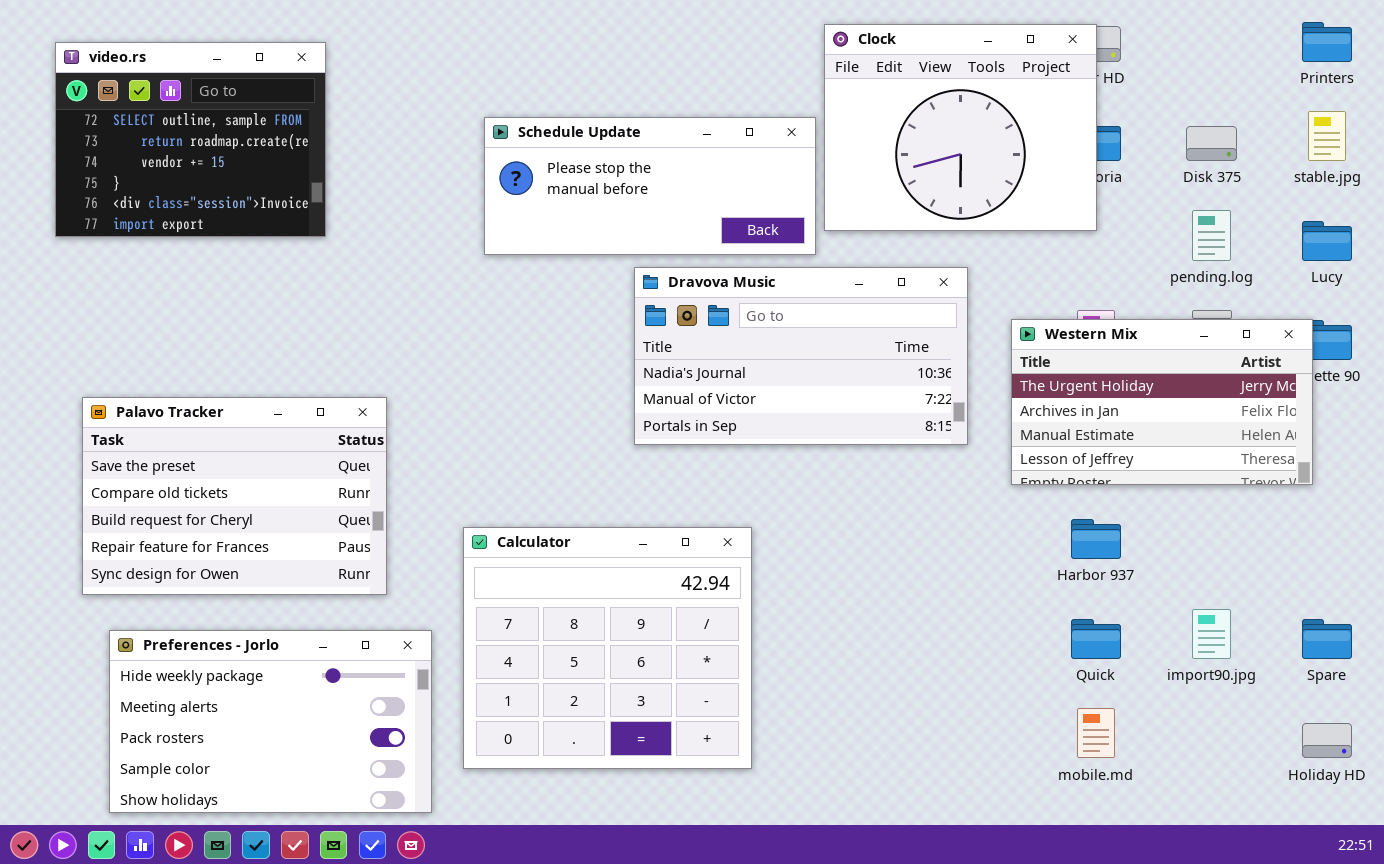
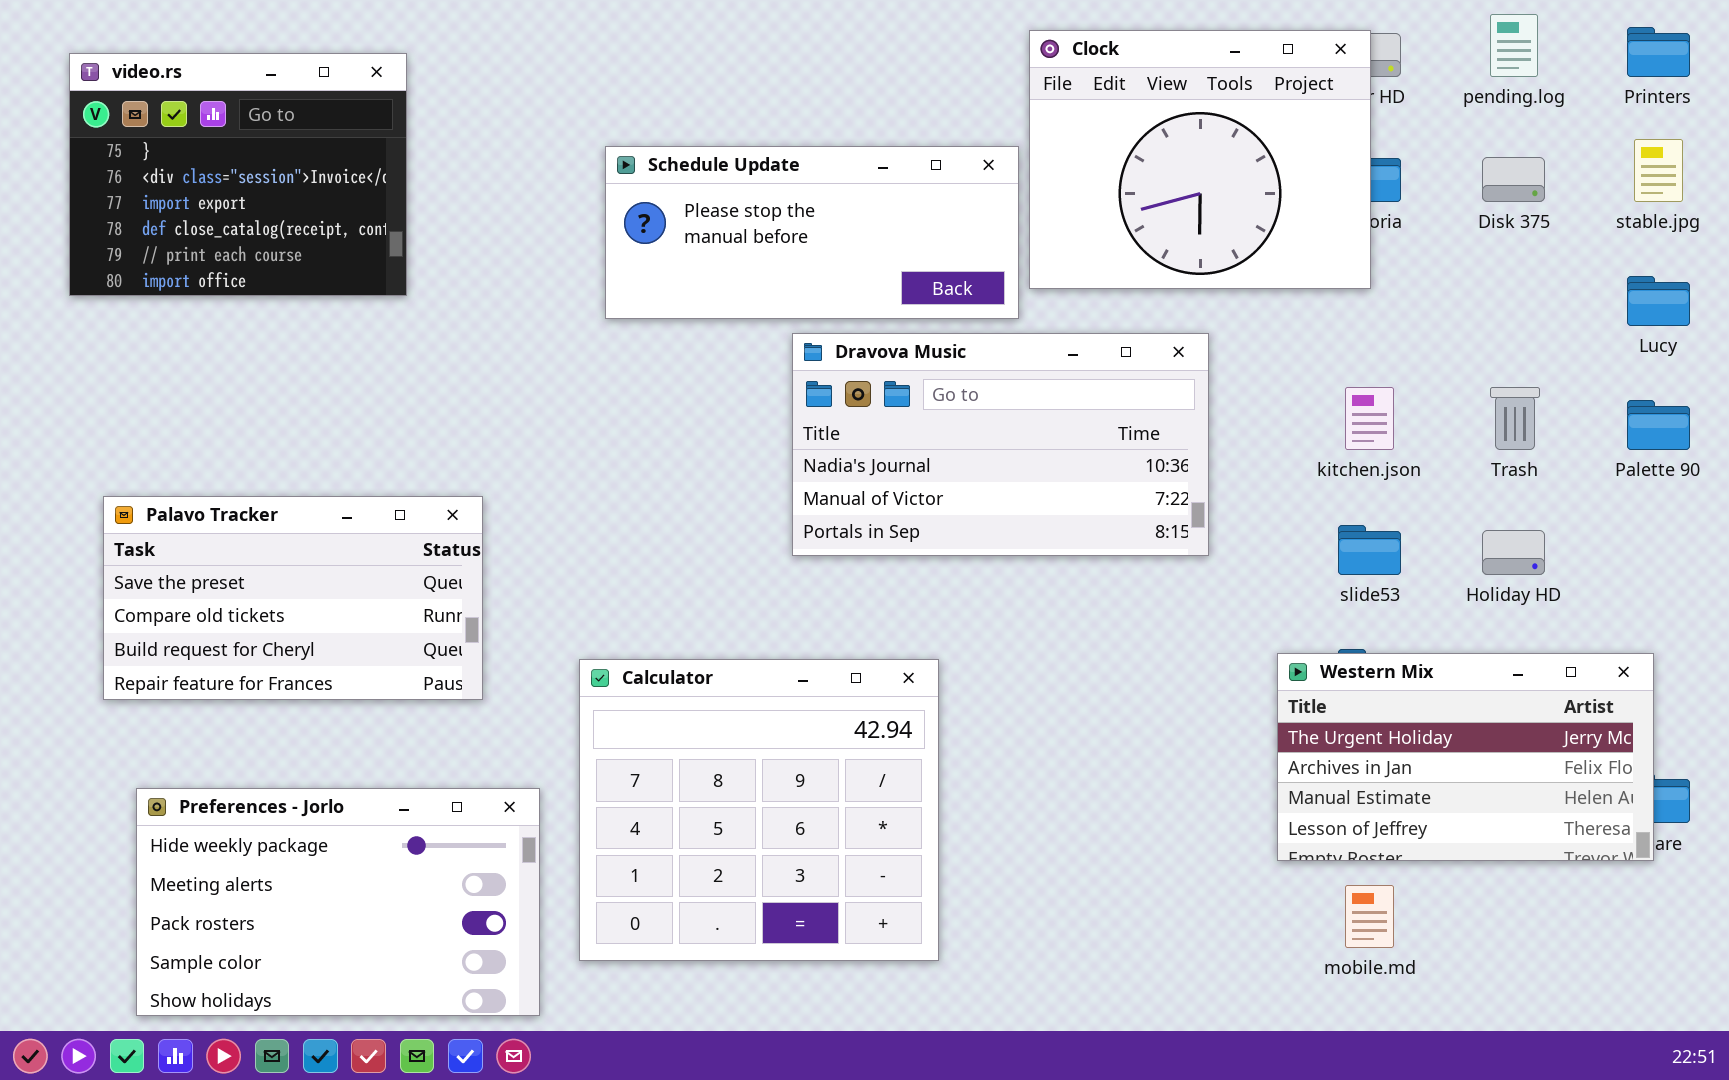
video.rs: [55,42,326,237] -> [69,53,407,296], scrolled down 3 rows
pending.log: [1192,210,1231,261] -> [1490,14,1538,77], moved
Western Mix: [1011,319,1313,485] -> [1277,653,1654,861], moved
Palavo Tracker: [82,397,387,595] -> [103,496,483,700], resized
Holiday HD: [1302,723,1352,758] -> [1482,530,1545,575], moved

